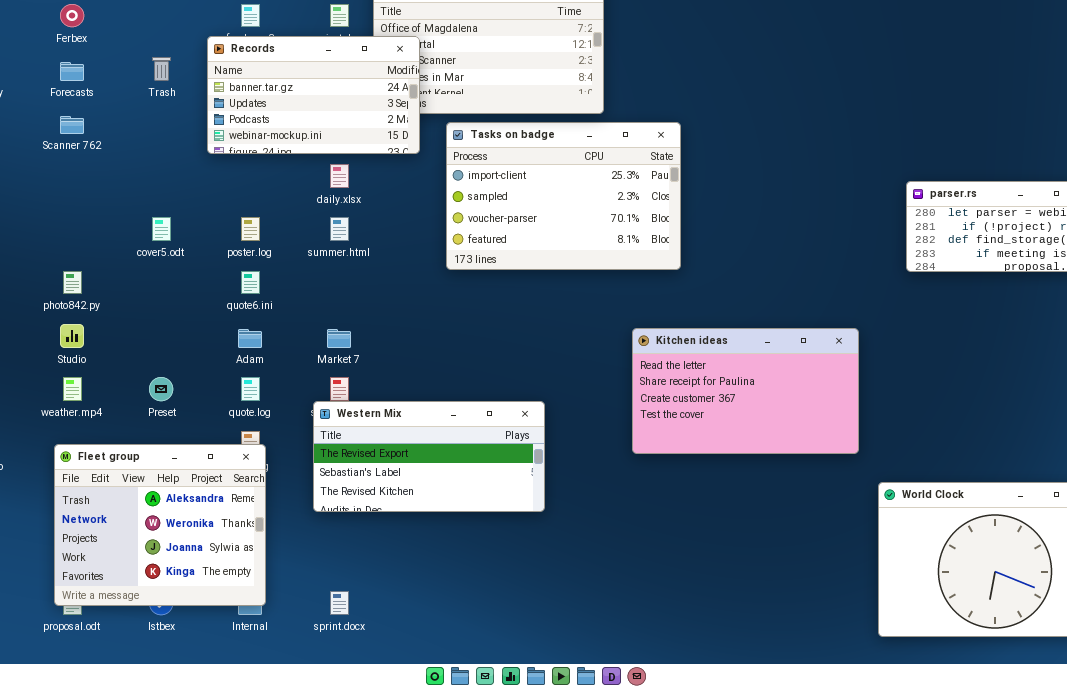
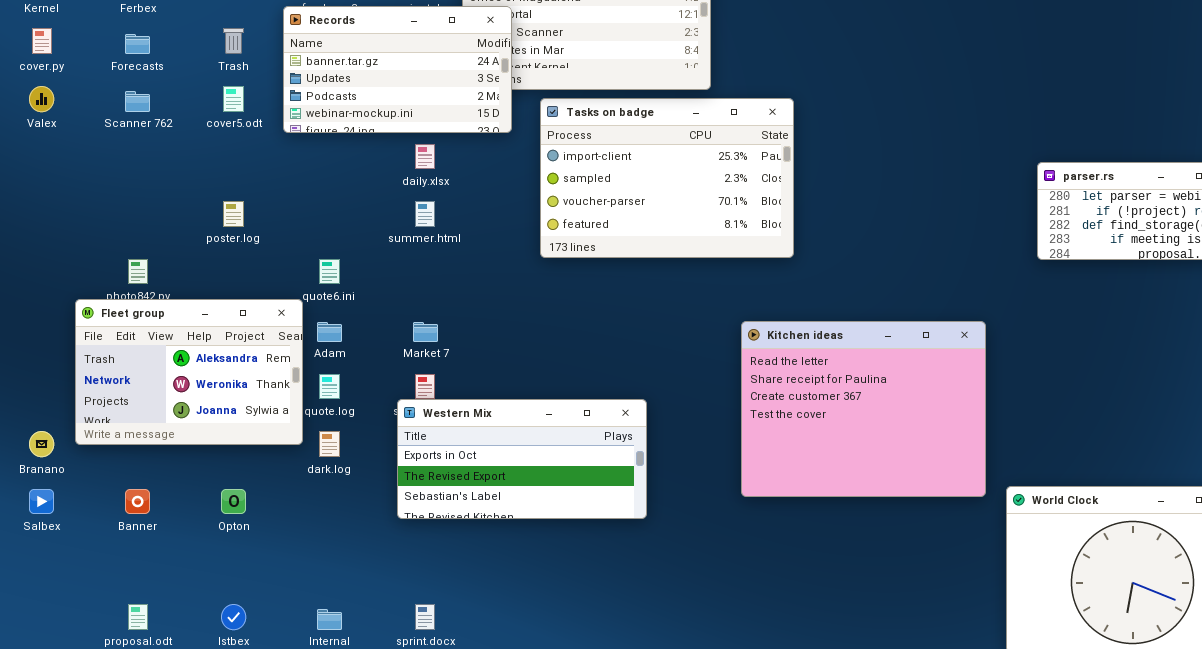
cover5.odt: [152,217,171,241] -> [223,86,244,112], moved
poster.log: [241,217,260,241] -> [223,201,244,227], moved
Kitchen ideas: [632,328,859,454] -> [741,321,986,497], resized
Western Mix: [313,401,545,512] -> [397,399,647,519], scrolled up 1 row
Fleet group: [54,444,266,606] -> [75,299,303,445], moved, resized

